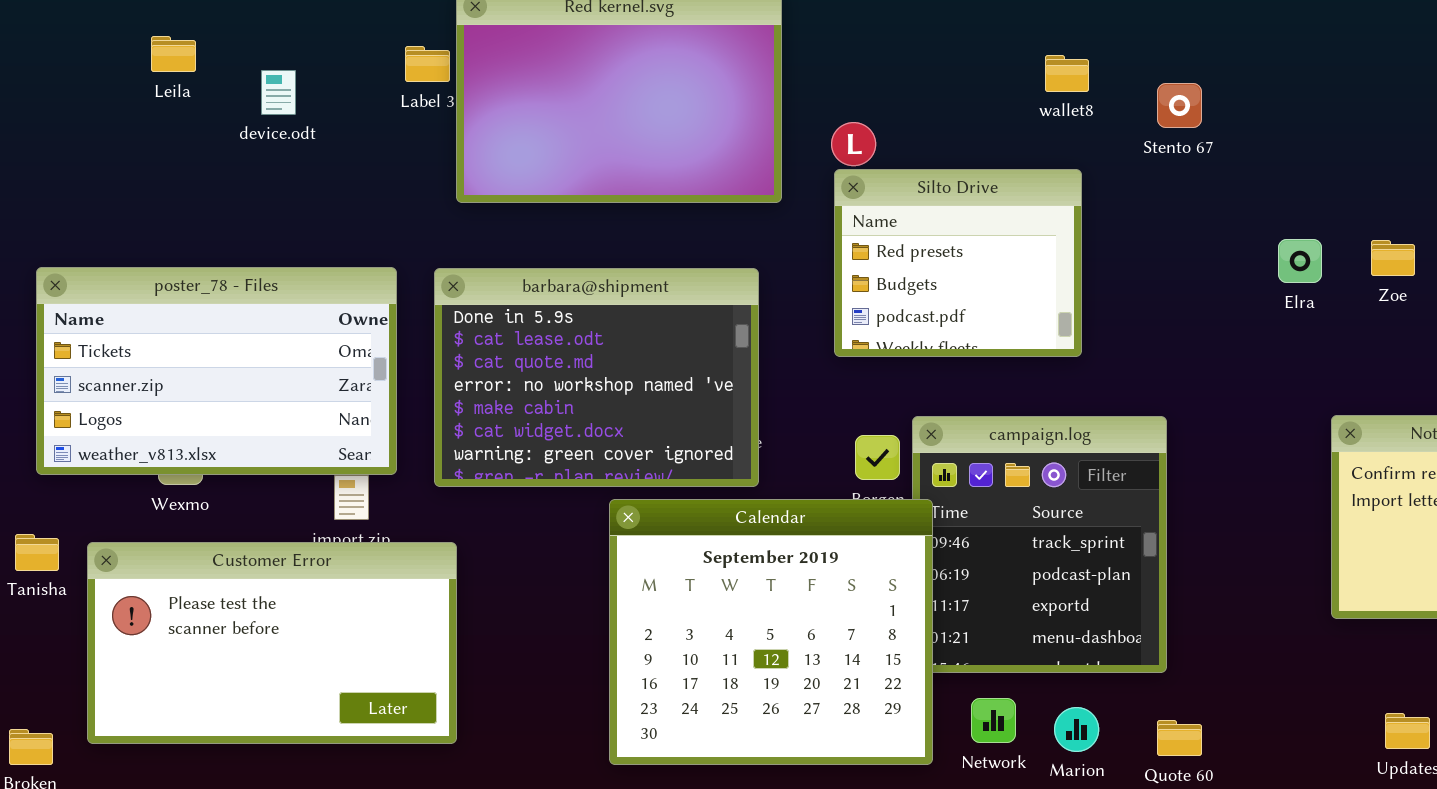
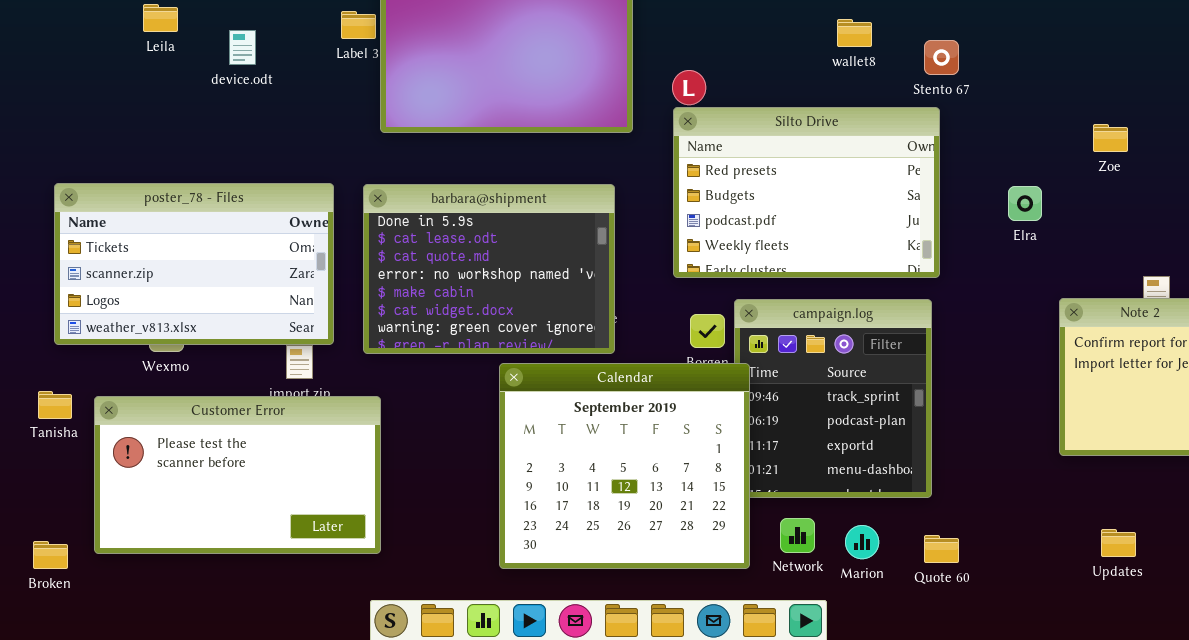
Silto Drive: [834,169,1082,357] -> [673,107,940,278], resized
Elra: [1278,239,1322,283] -> [1008,186,1042,221], moved
Zoe: [1371,240,1415,276] -> [1093,124,1128,152], moved

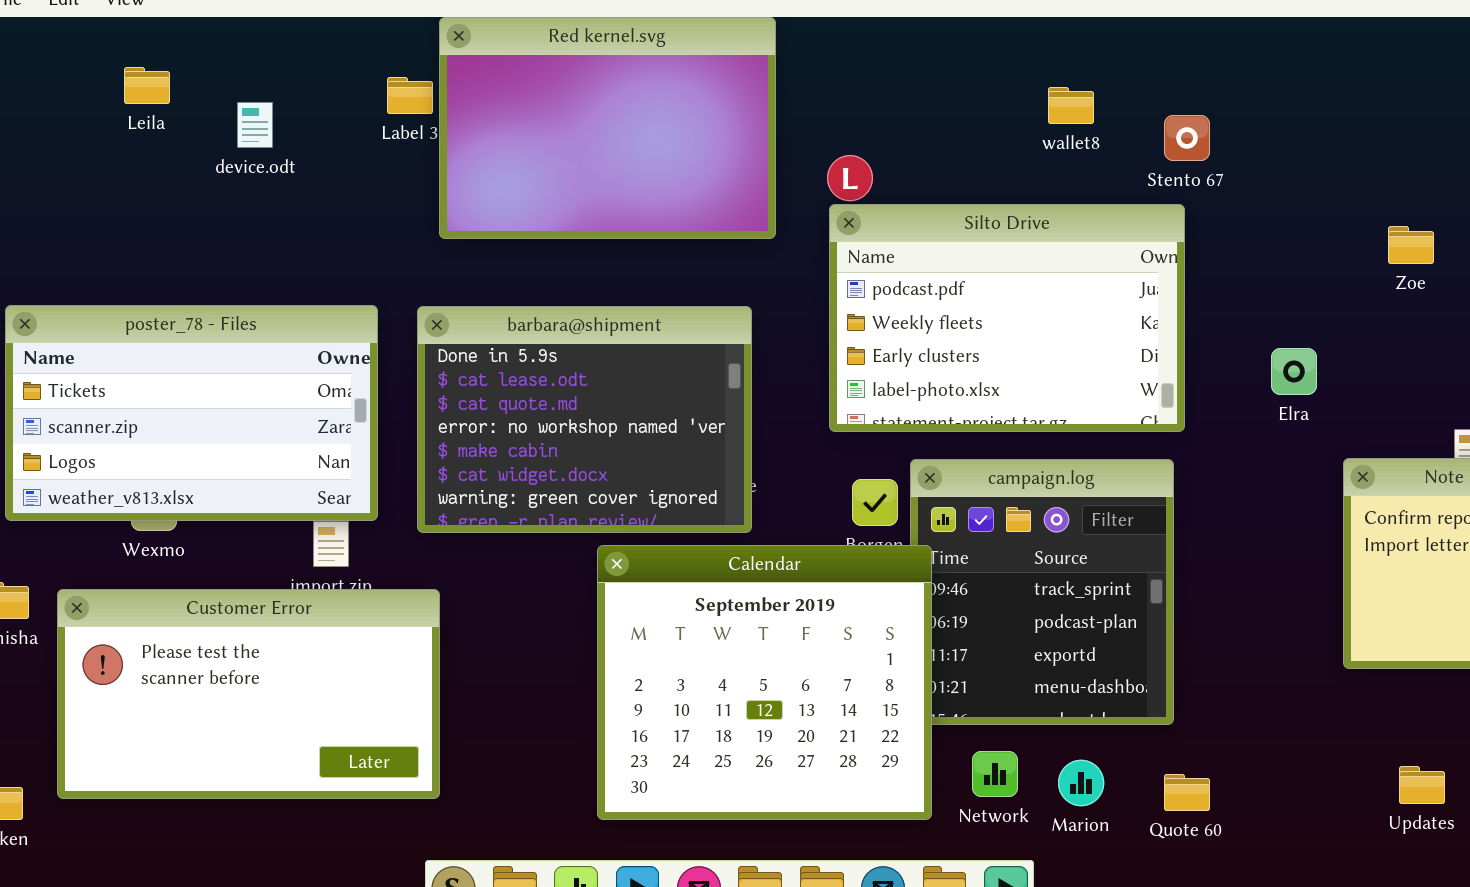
Silto Drive: [673,107,940,278] -> [829,204,1185,432], scrolled down 2 rows
Elra: [1008,186,1042,221] -> [1271,348,1317,395], moved

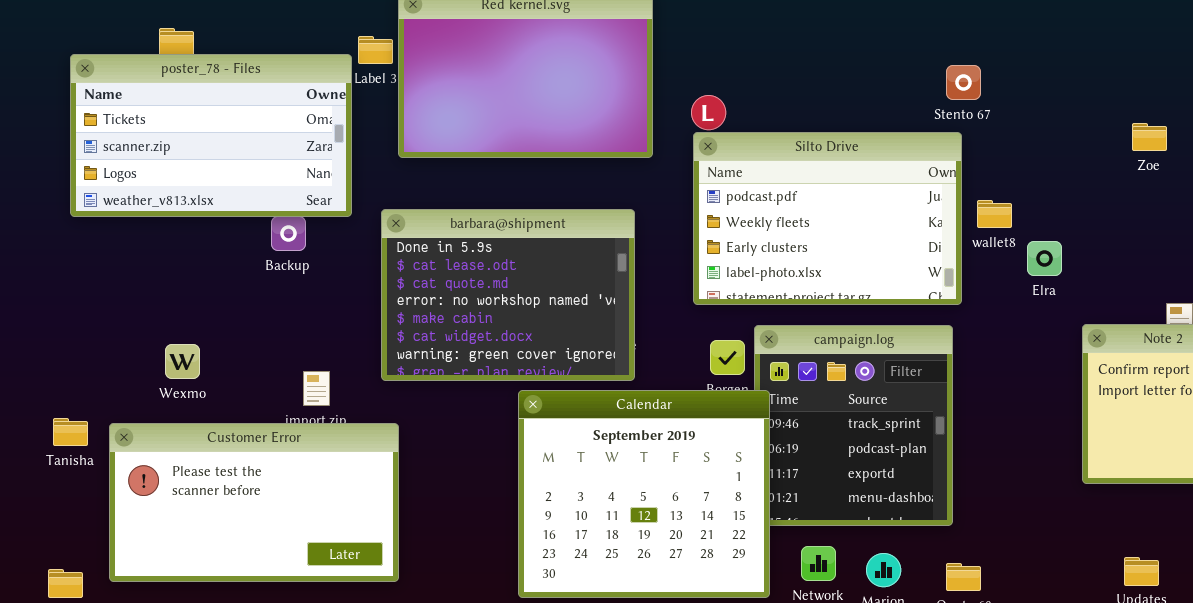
wallet8: [1048,87,1094,124] -> [977,200,1012,228], moved
Zoe: [1388,226,1434,264] -> [1132,123,1167,151], moved
poster_78 - Files: [5,305,378,521] -> [70,54,352,217], moved

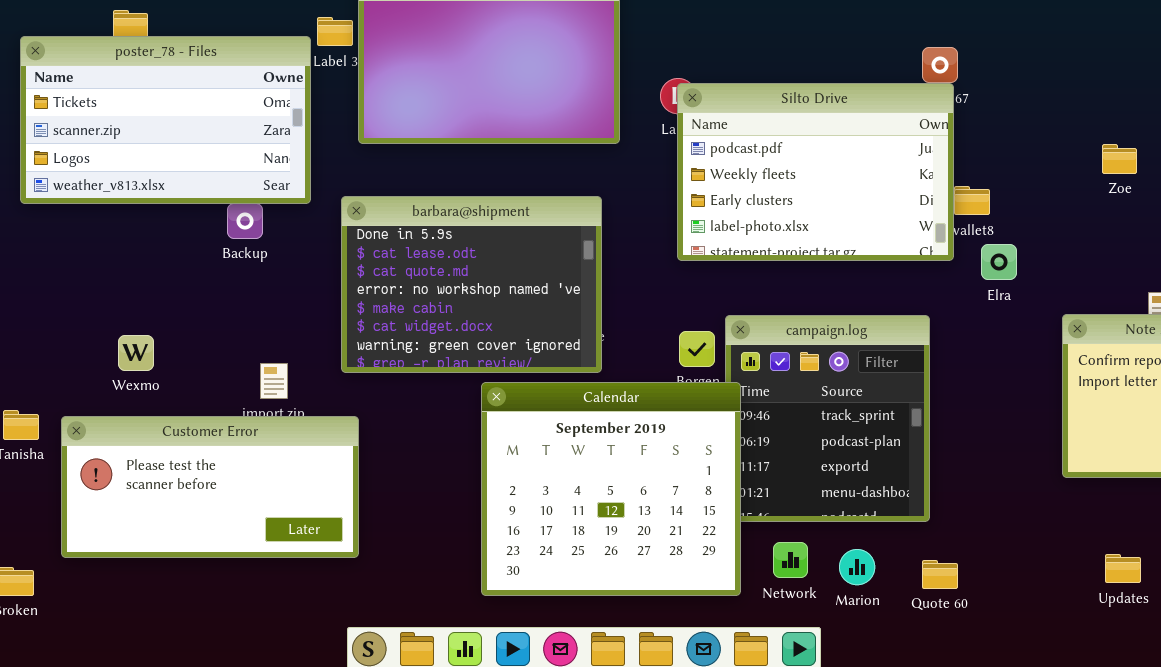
Zoe: [1132,123,1167,151] -> [1102,144,1137,174], moved
Silto Drive: [693,132,962,305] -> [677,83,954,261], moved
Elra: [1027,241,1062,276] -> [981,244,1017,280], moved
Customer Error: [109,423,399,582] -> [61,416,359,558], resized

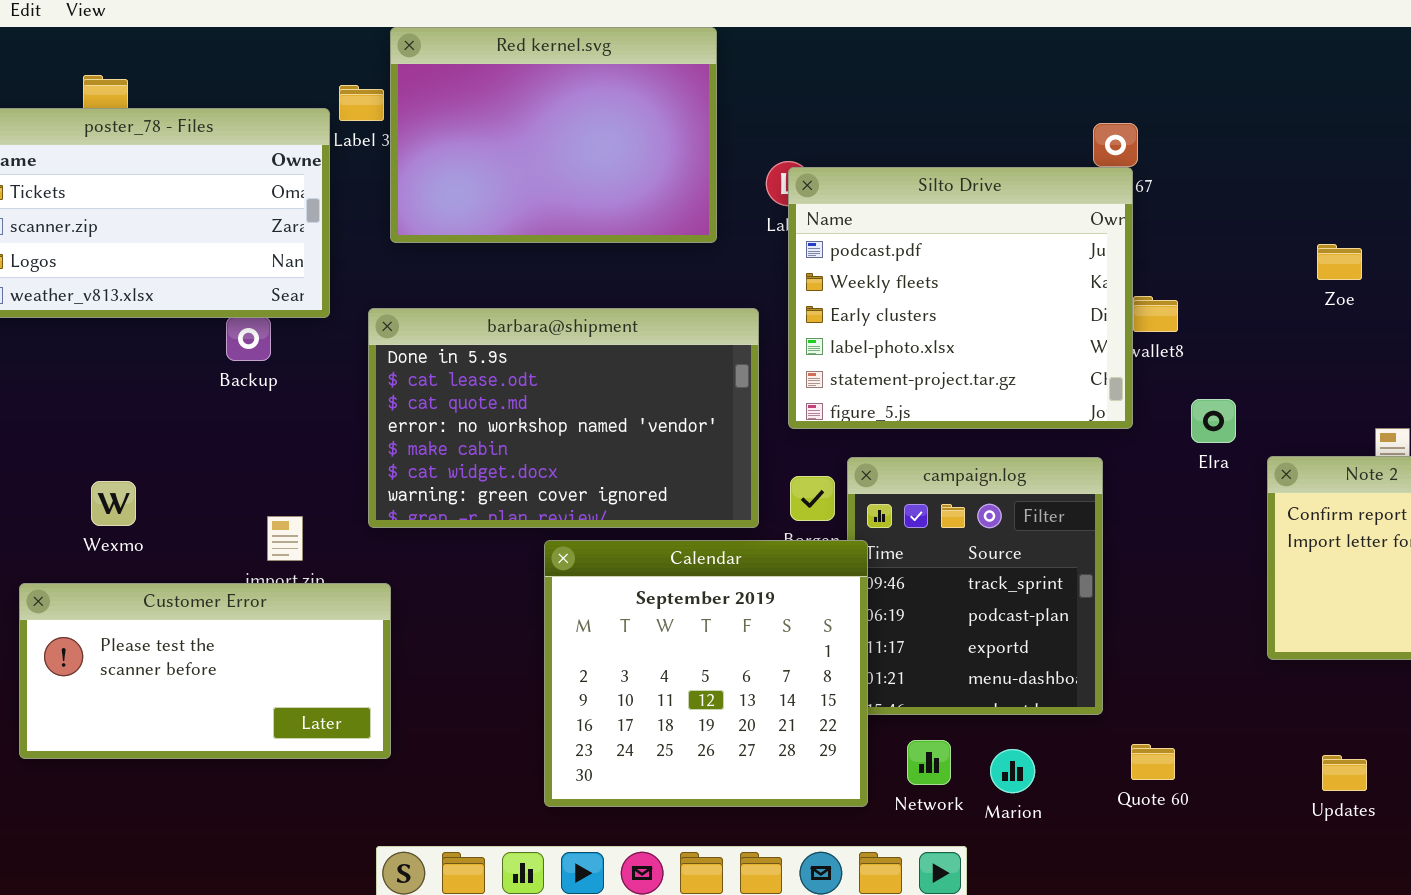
Silto Drive: [677,83,954,261] -> [788,167,1133,429], resized
barbara@shipment: [341,196,602,373] -> [368,308,759,528], resized
Elra: [981,244,1017,280] -> [1191,399,1236,443], moved
Quote 60: [922,560,958,589] -> [1131,744,1175,780], moved

